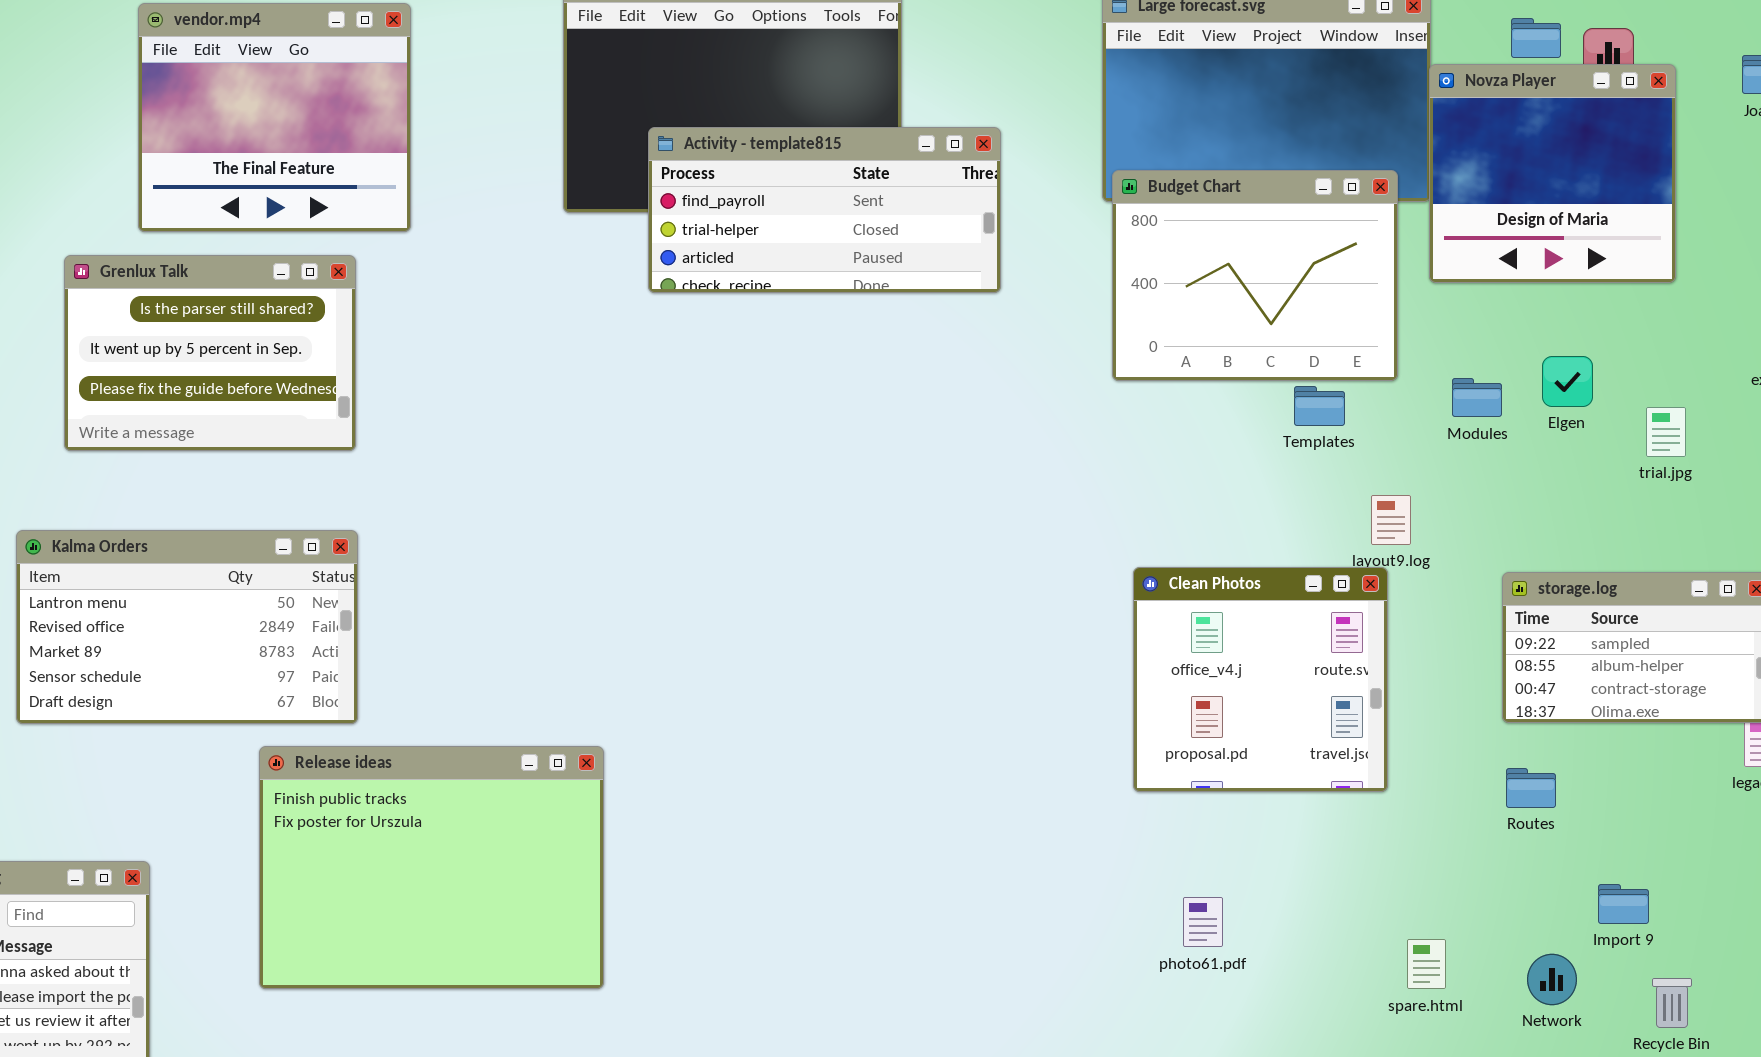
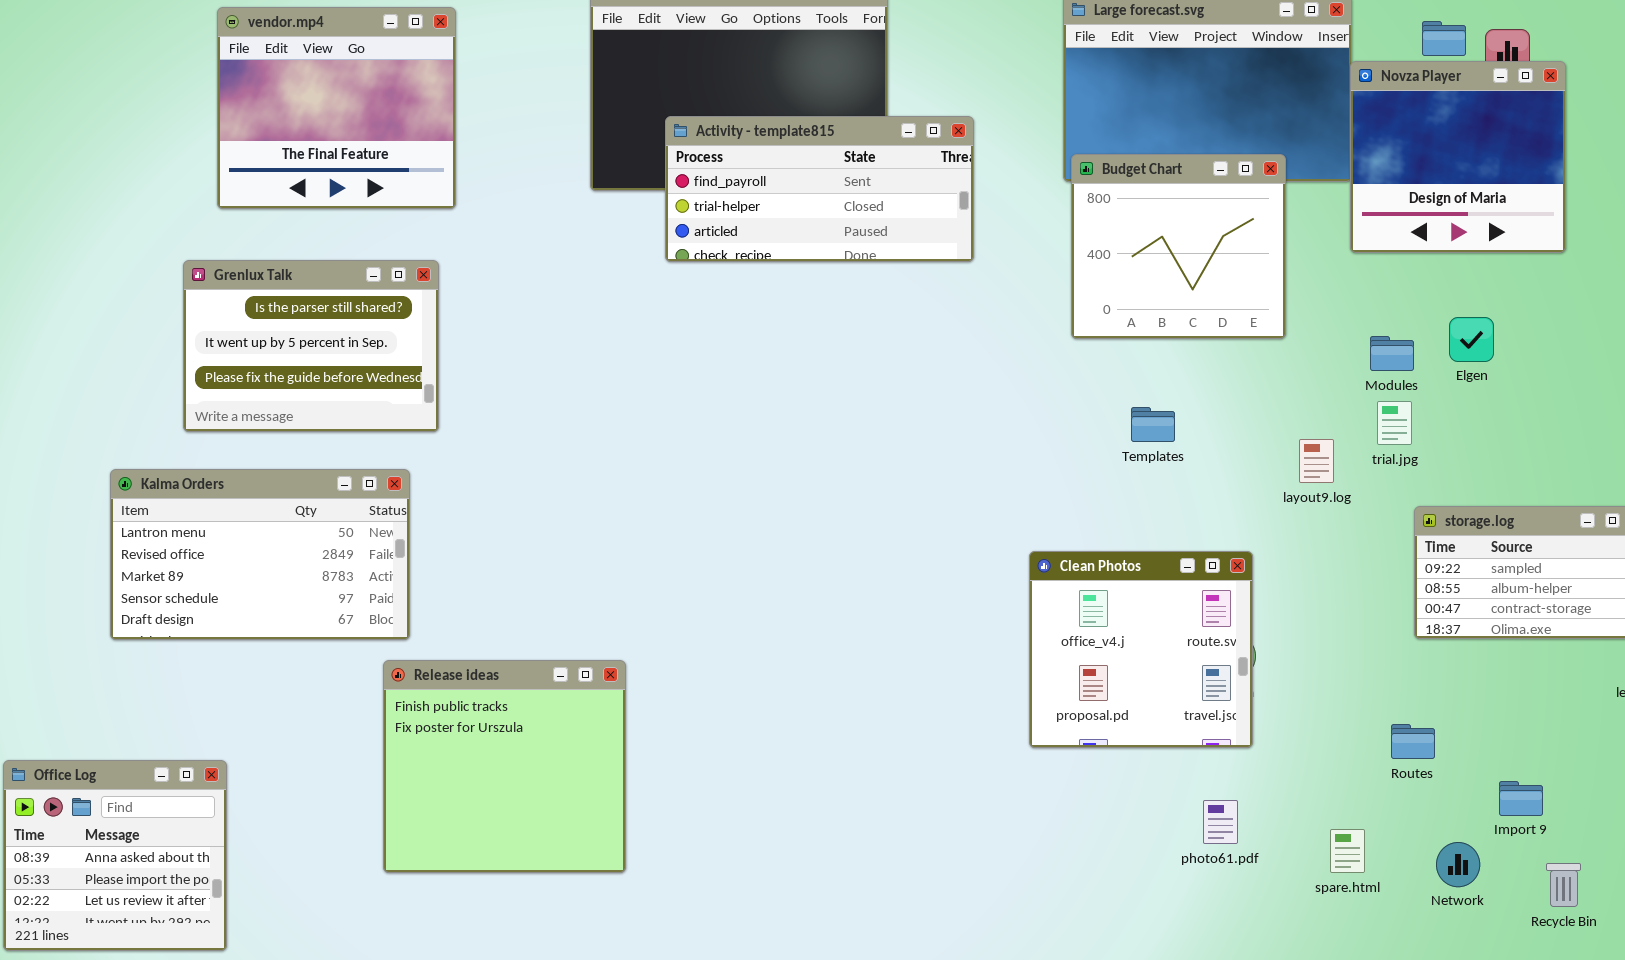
Budget Chart: [1112,170,1398,381] -> [1071,154,1286,339], resized
Grenlux Talk: [64,255,356,451] -> [183,260,439,432], moved
Templates: [1294,386,1345,426] -> [1131,407,1175,442], moved
trial.jpg: [1646,407,1686,457] -> [1377,401,1412,445], moved
Clean Photos: [1133,567,1388,792] -> [1029,551,1253,748], moved
Release ideas: [259,746,604,989] -> [383,660,626,873], resized
Routes: [1506,768,1556,808] -> [1391,724,1435,759], moved
photo61.pdf: [1183,897,1223,947] -> [1203,800,1238,844], moved

